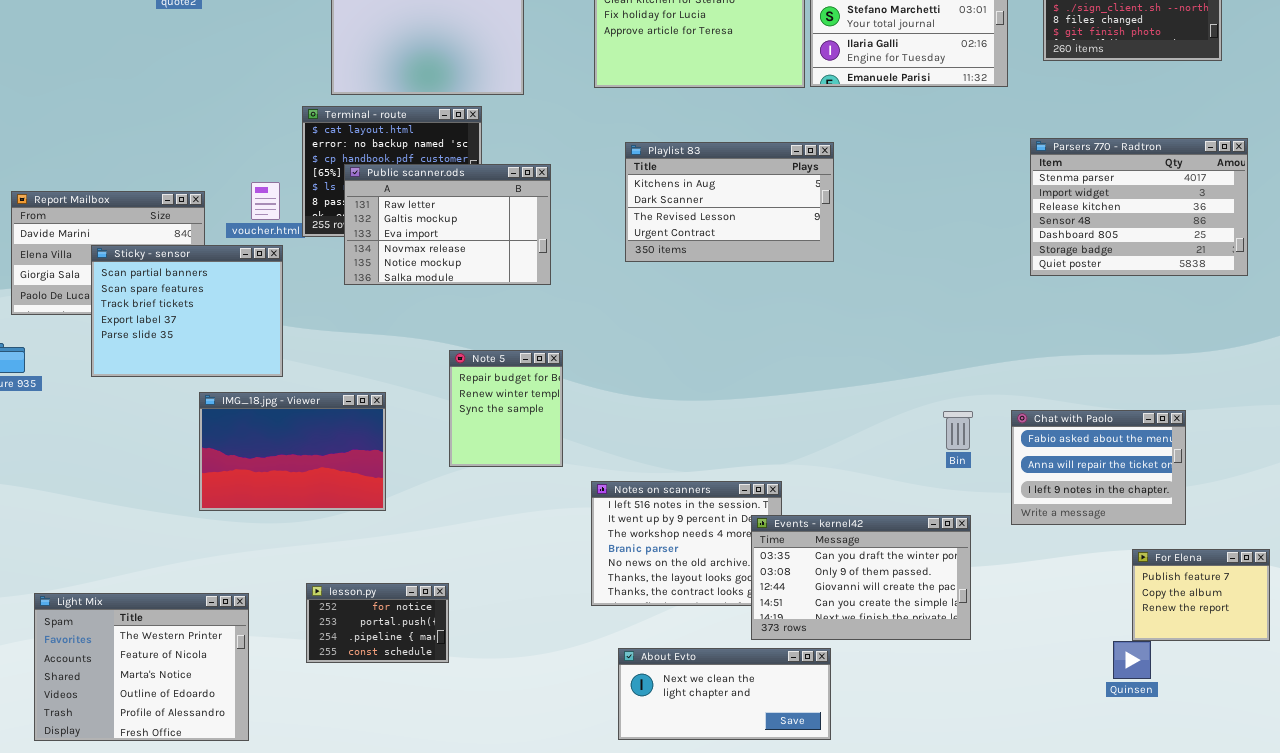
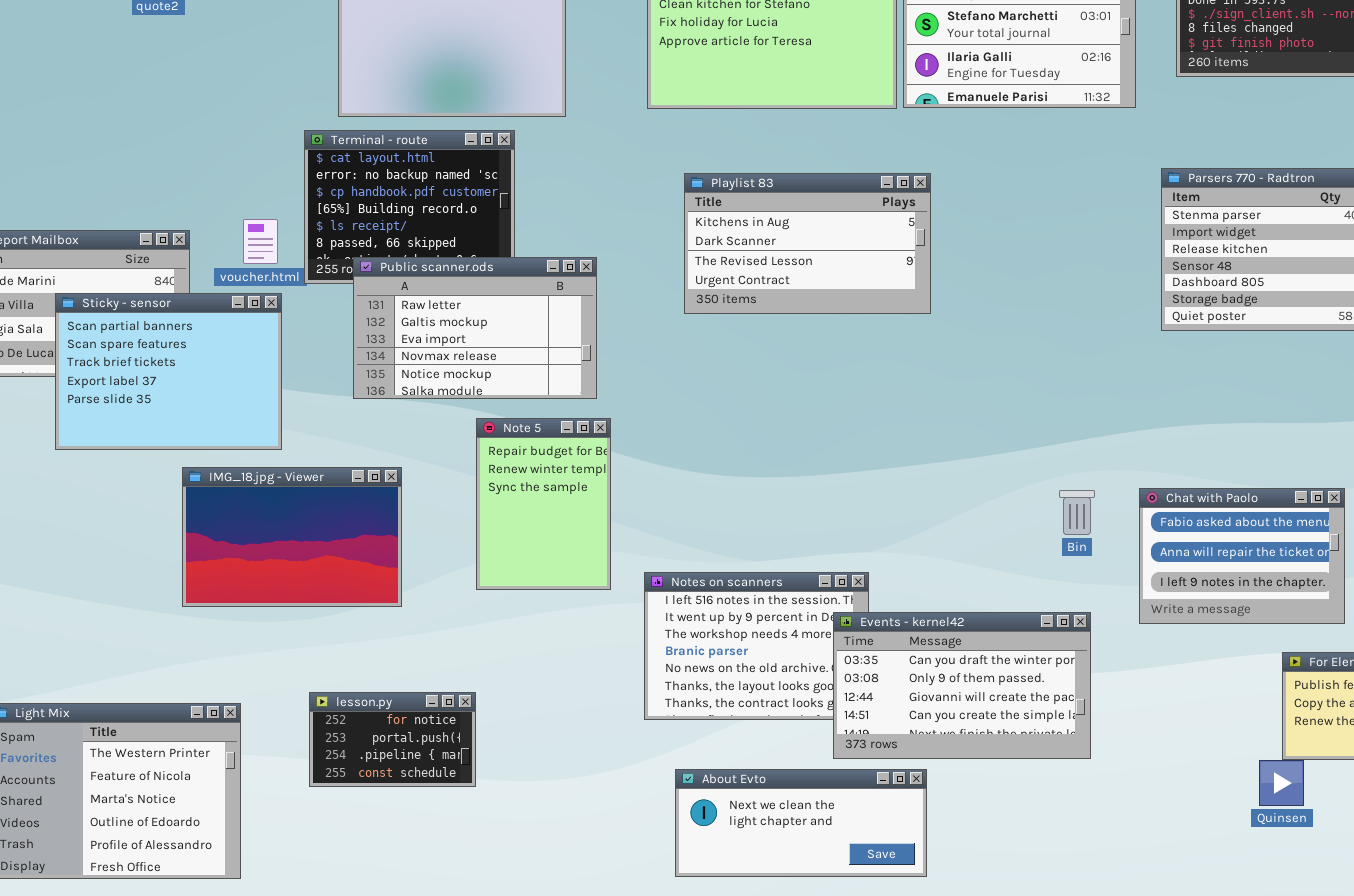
Public scanner.ods: [344,164,551,285] -> [353,257,597,399], moved
Note 5: [449,350,563,467] -> [476,418,611,590], resized

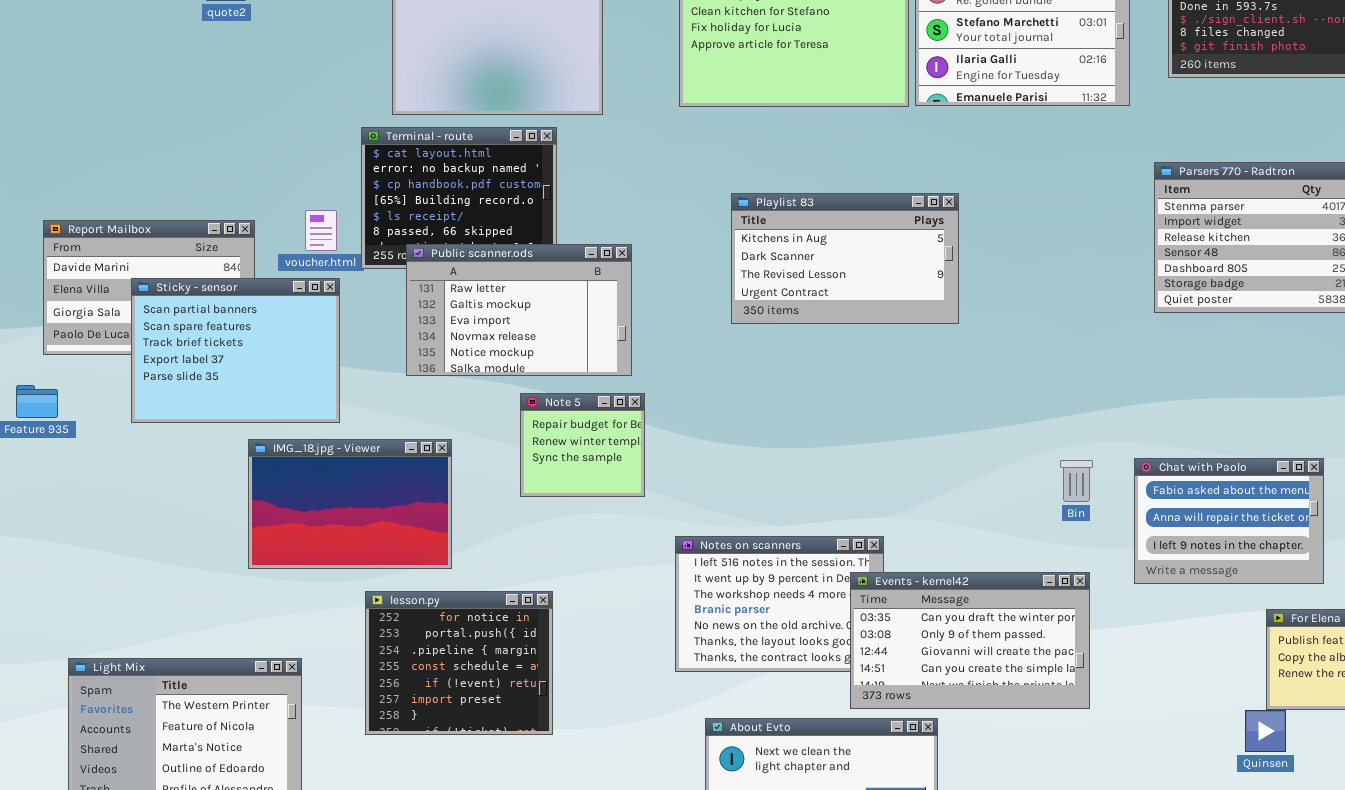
Playlist 83: [684,173,931,314] -> [731,193,959,324], moved
Note 5: [476,418,611,590] -> [520,393,645,497], resized
lesson.py: [309,692,476,787] -> [365,591,553,735], resized

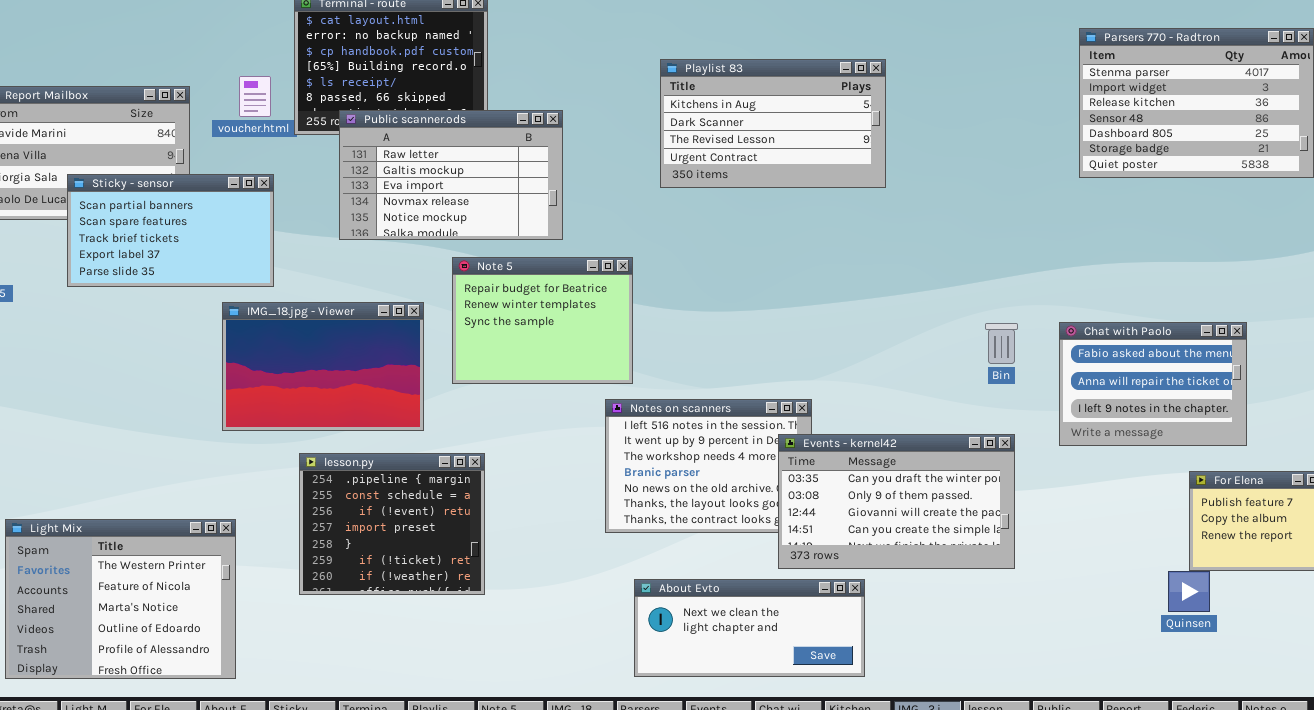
Sticky - sensor: [131,278,340,423] -> [67,174,274,287], resized
Note 5: [520,393,645,497] -> [452,257,633,384], resized
IMG_18.jpg - Viewer: [248,439,452,569] -> [222,302,424,431], moved
lesson.py: [365,591,553,735] -> [299,453,485,595], scrolled down 2 rows

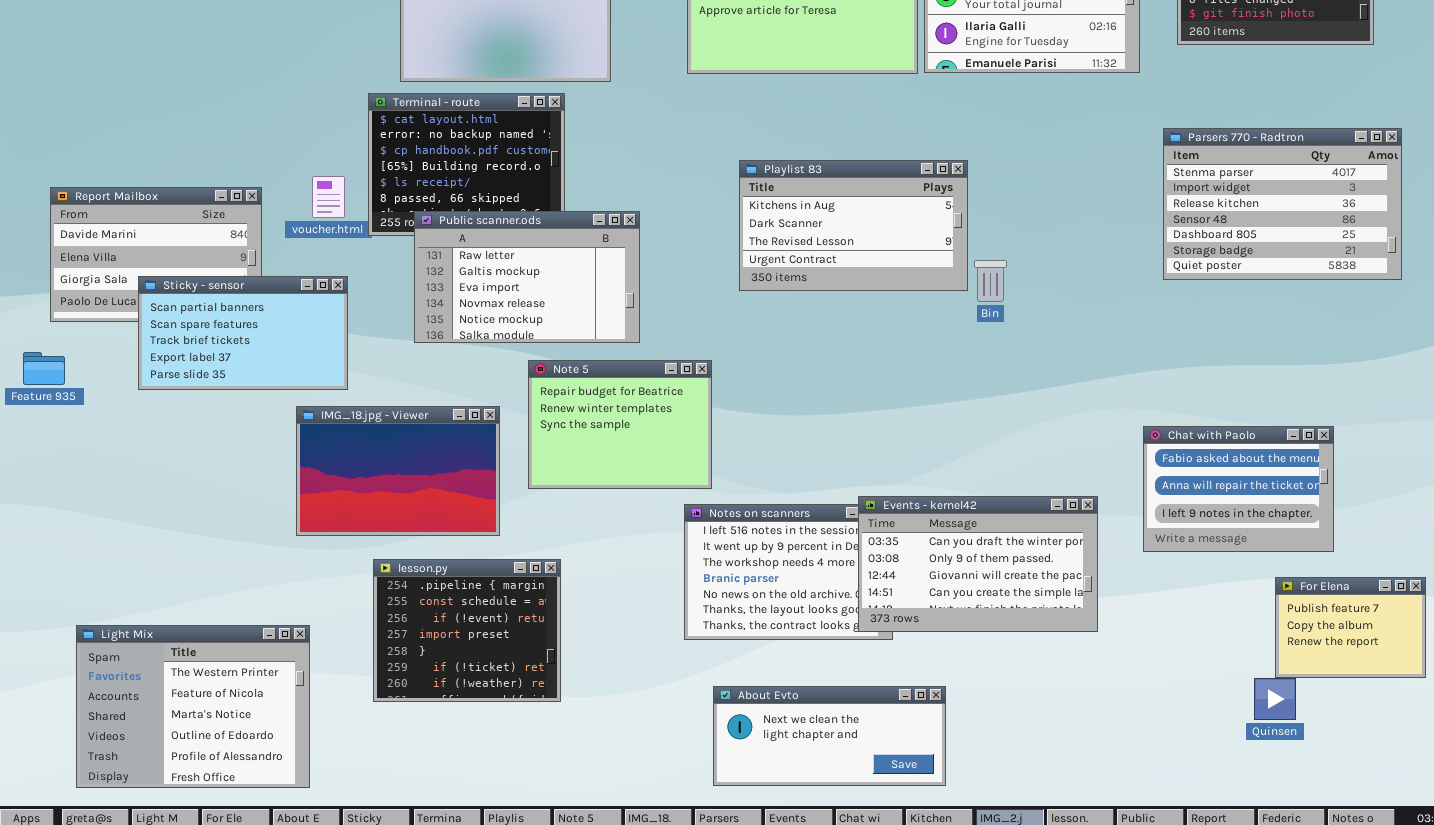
Bin: [985,323,1018,364] -> [974,260,1007,302], moved
Events - kernel42: [778,434,1015,569] -> [858,496,1098,632], moved

